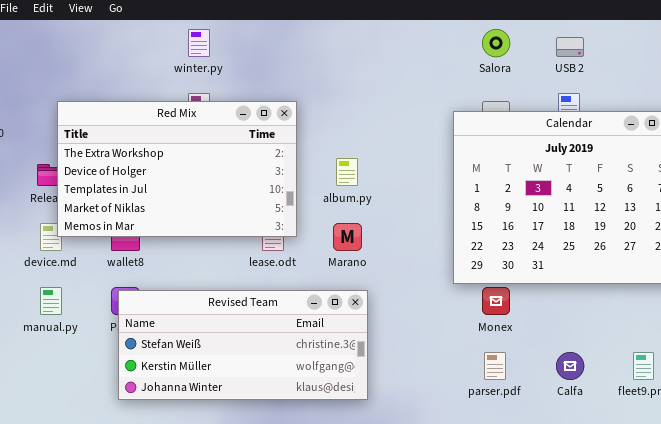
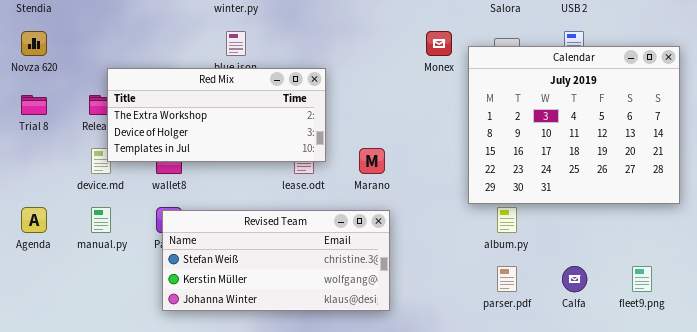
Red Mix: [57,101,297,237] -> [107,68,326,162], resized
album.py: [336,158,358,186] -> [497,207,517,233], moved
Monex: [482,287,510,315] -> [426,31,452,56], moved

